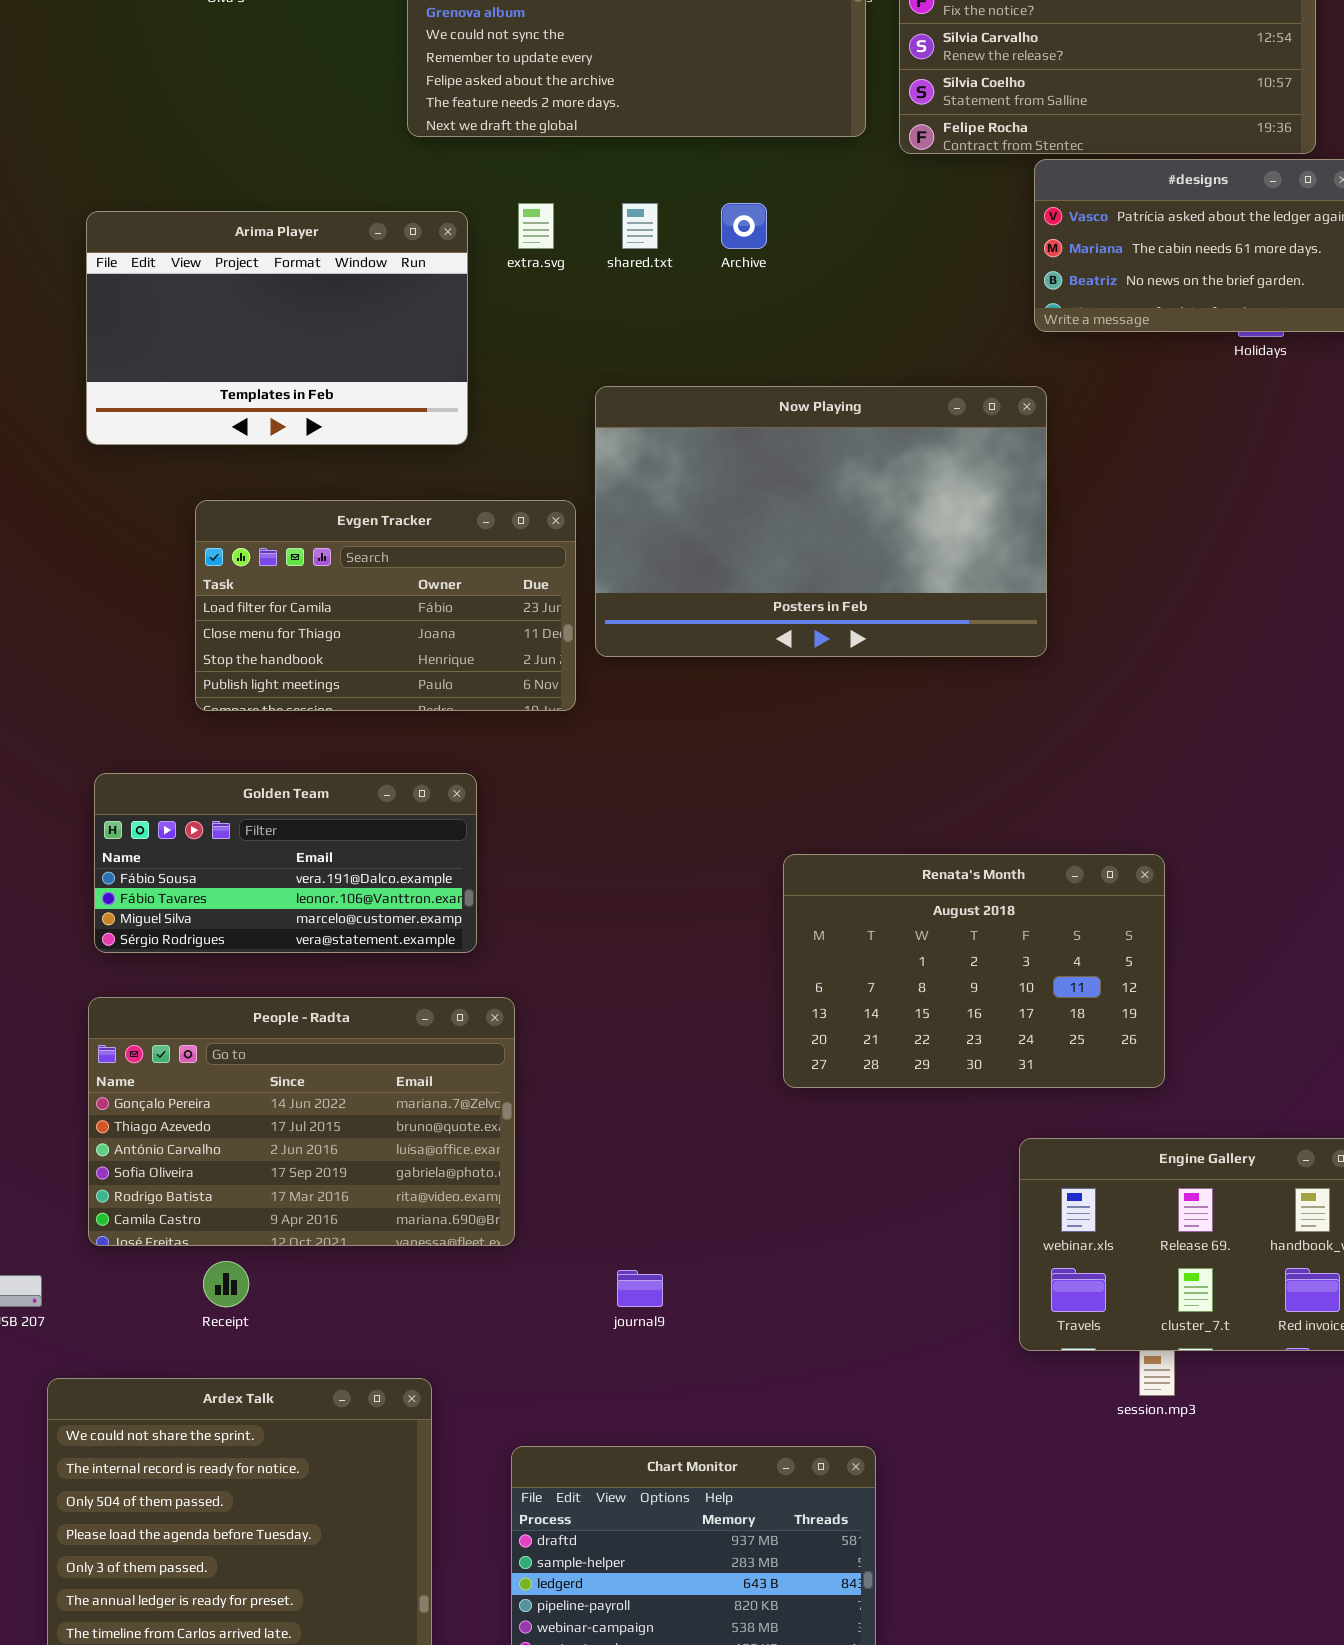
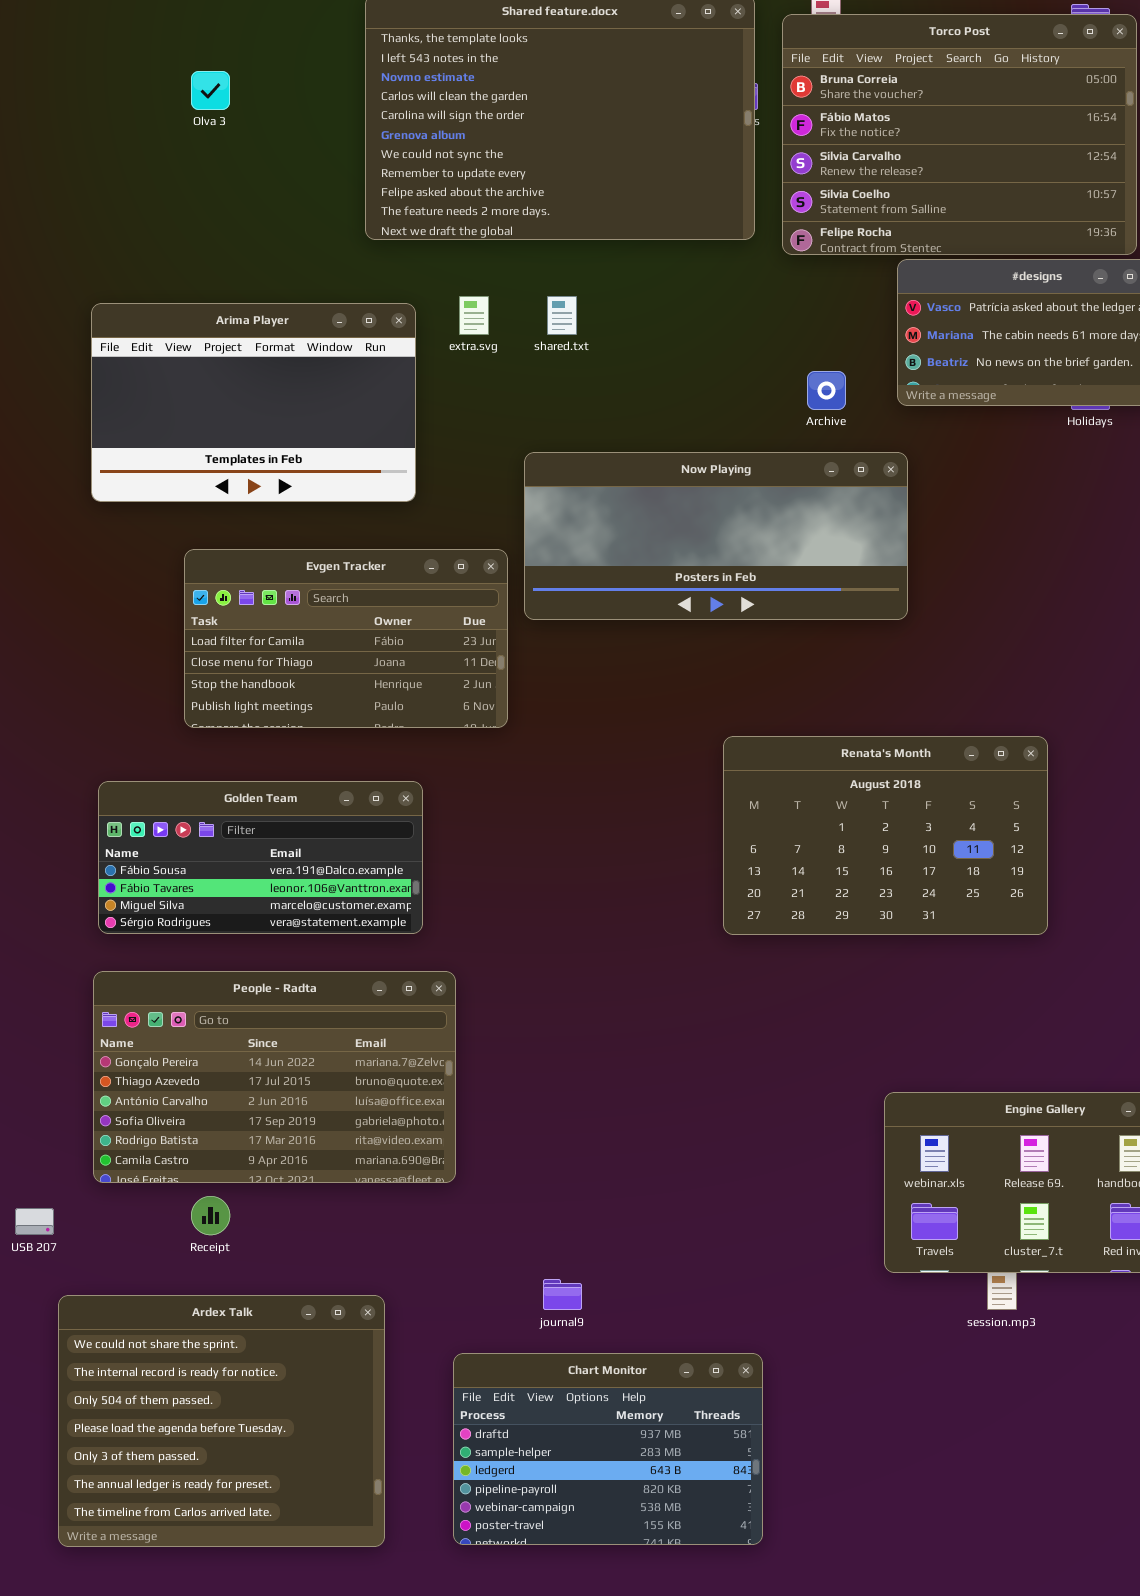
Archive: [721,203,767,249] -> [807,371,846,410], moved
Now Playing: [595,386,1047,657] -> [524,452,908,620], resized
Renata's Month: [783,854,1165,1088] -> [723,736,1048,935], moved
journal9: [617,1270,663,1307] -> [543,1279,582,1310], moved

